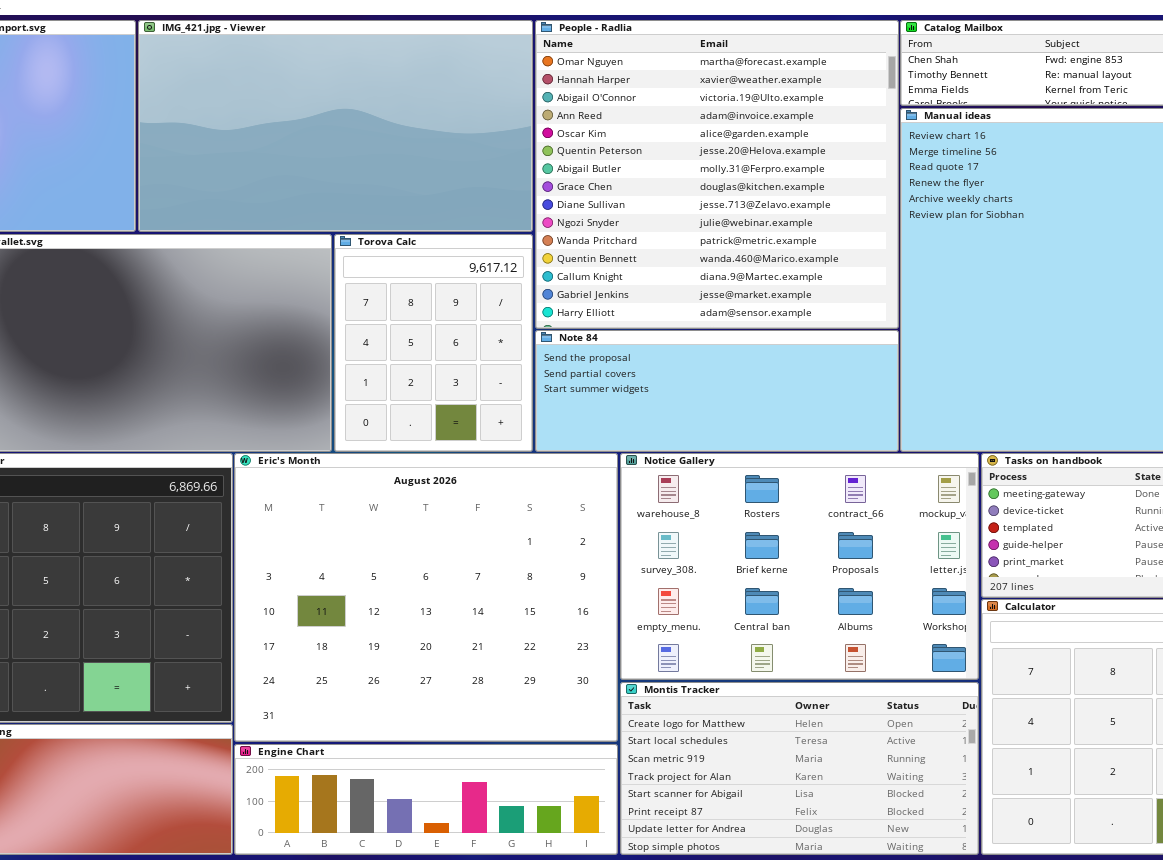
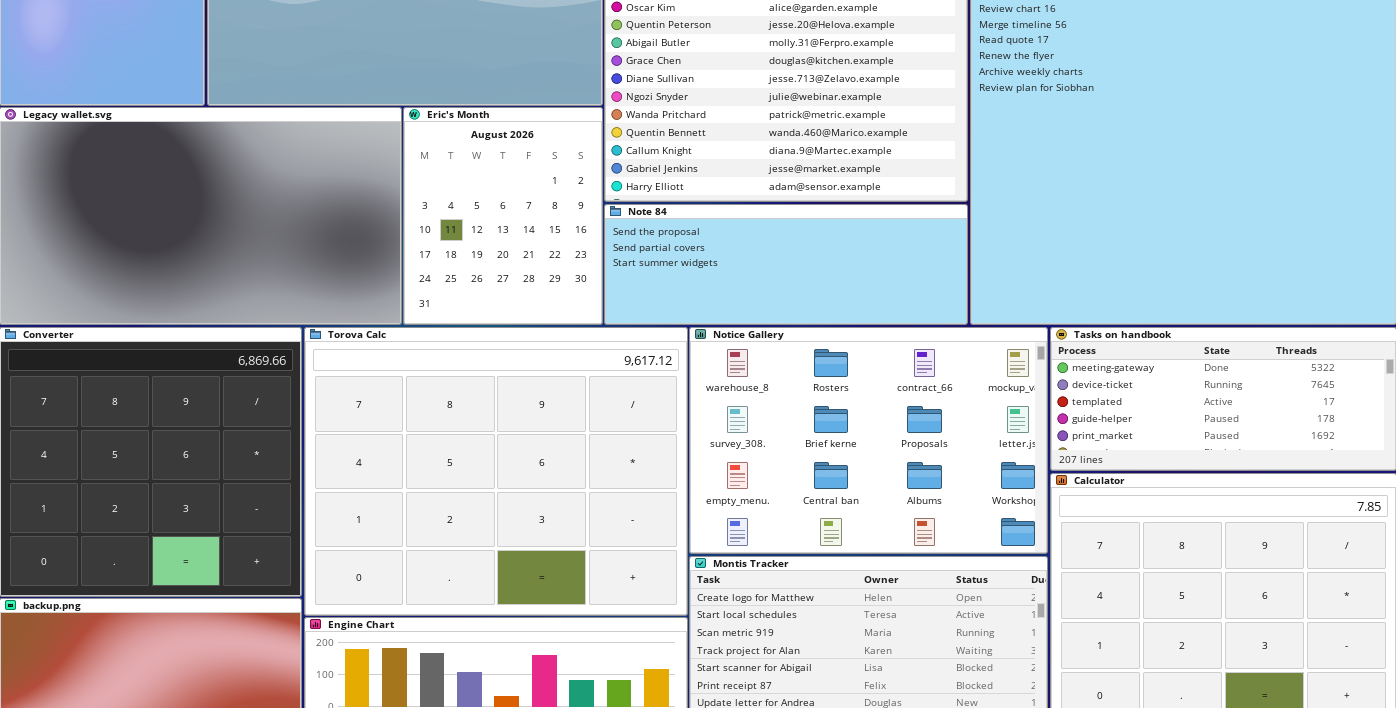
Torova Calc: [334,234,533,452] -> [304,327,688,616], moved, resized
Eric's Month: [234,453,618,742] -> [403,107,603,325], moved, resized

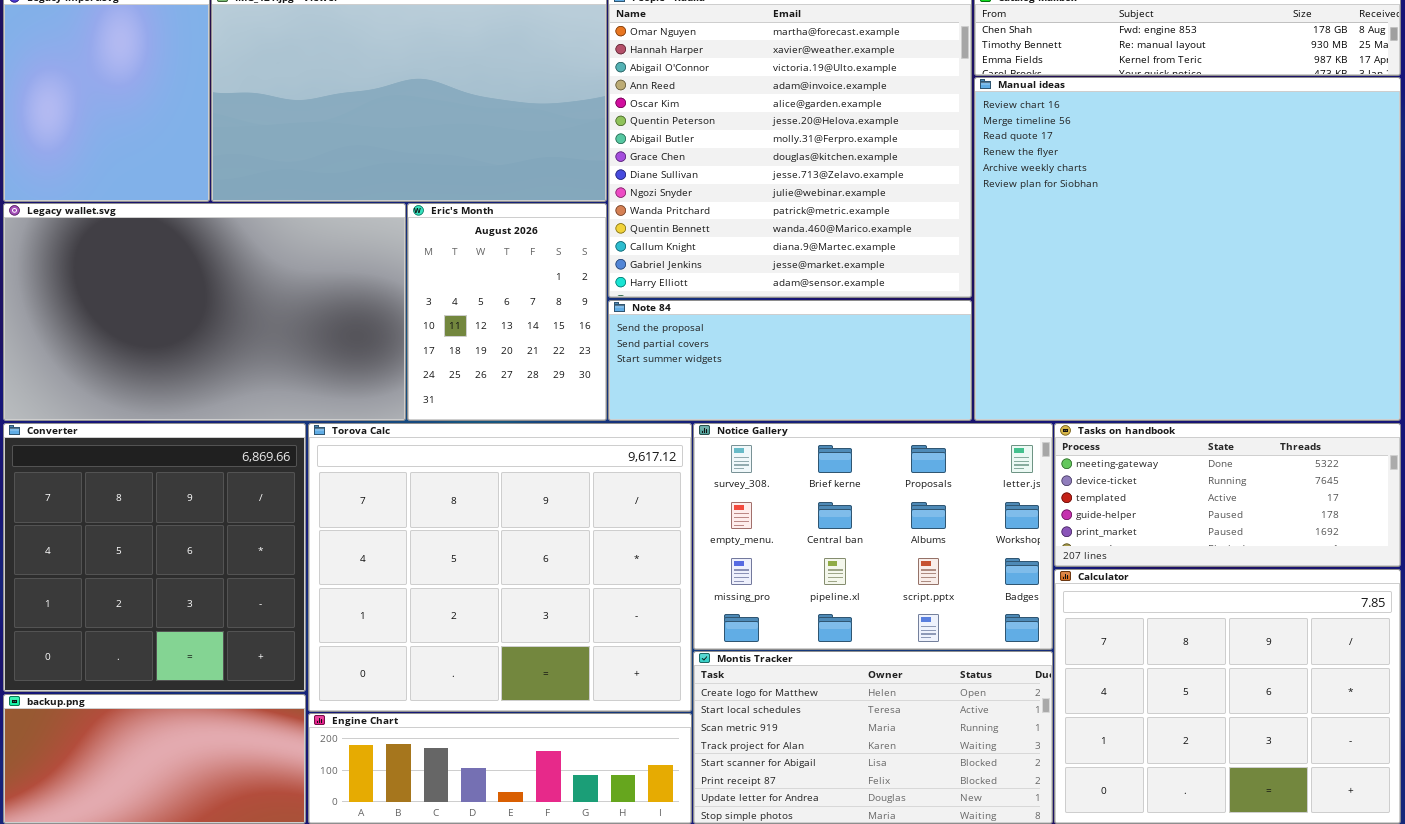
Notice Gallery: [689,327,1048,554] -> [693,423,1053,650], scrolled down 1 row

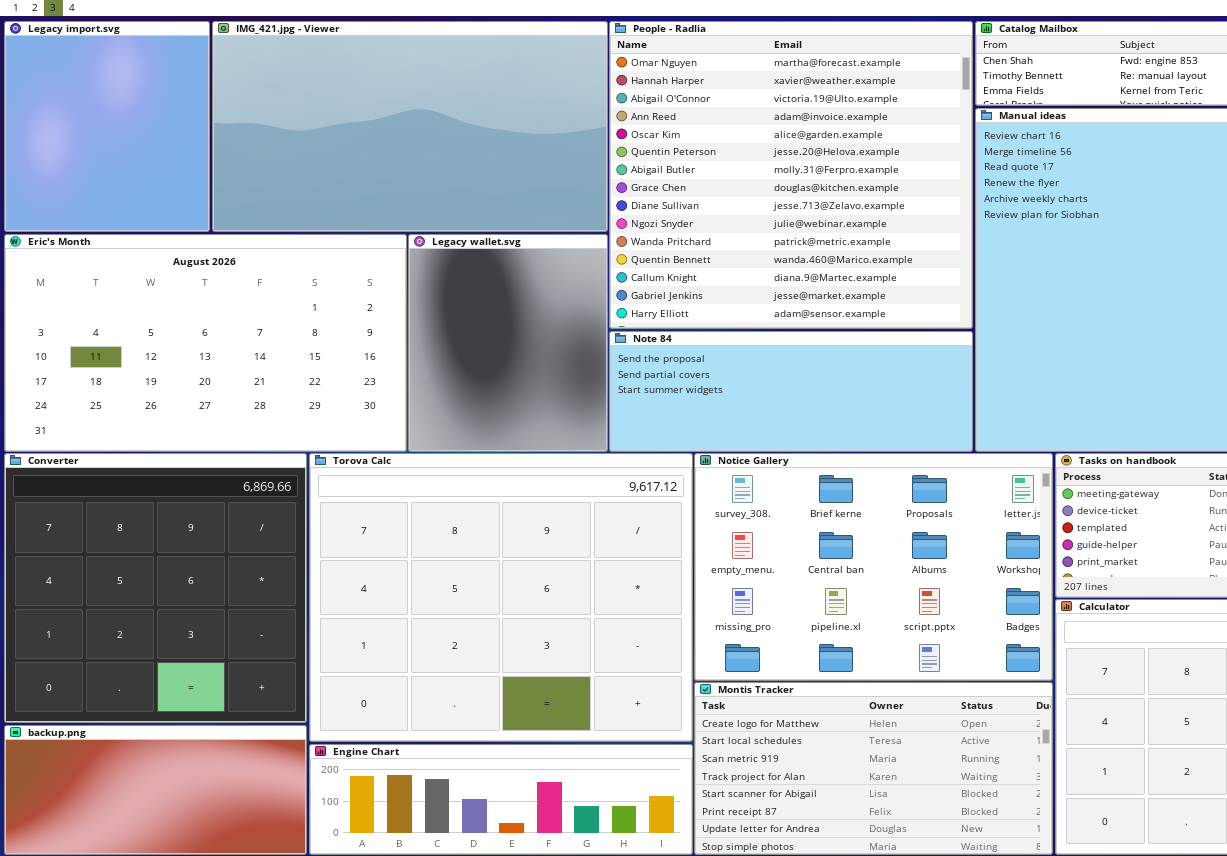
Legacy wallet.svg: [3,203,406,421] -> [408,234,608,452], moved, resized
Eric's Month: [407,203,607,421] -> [4,234,407,452], moved, resized

